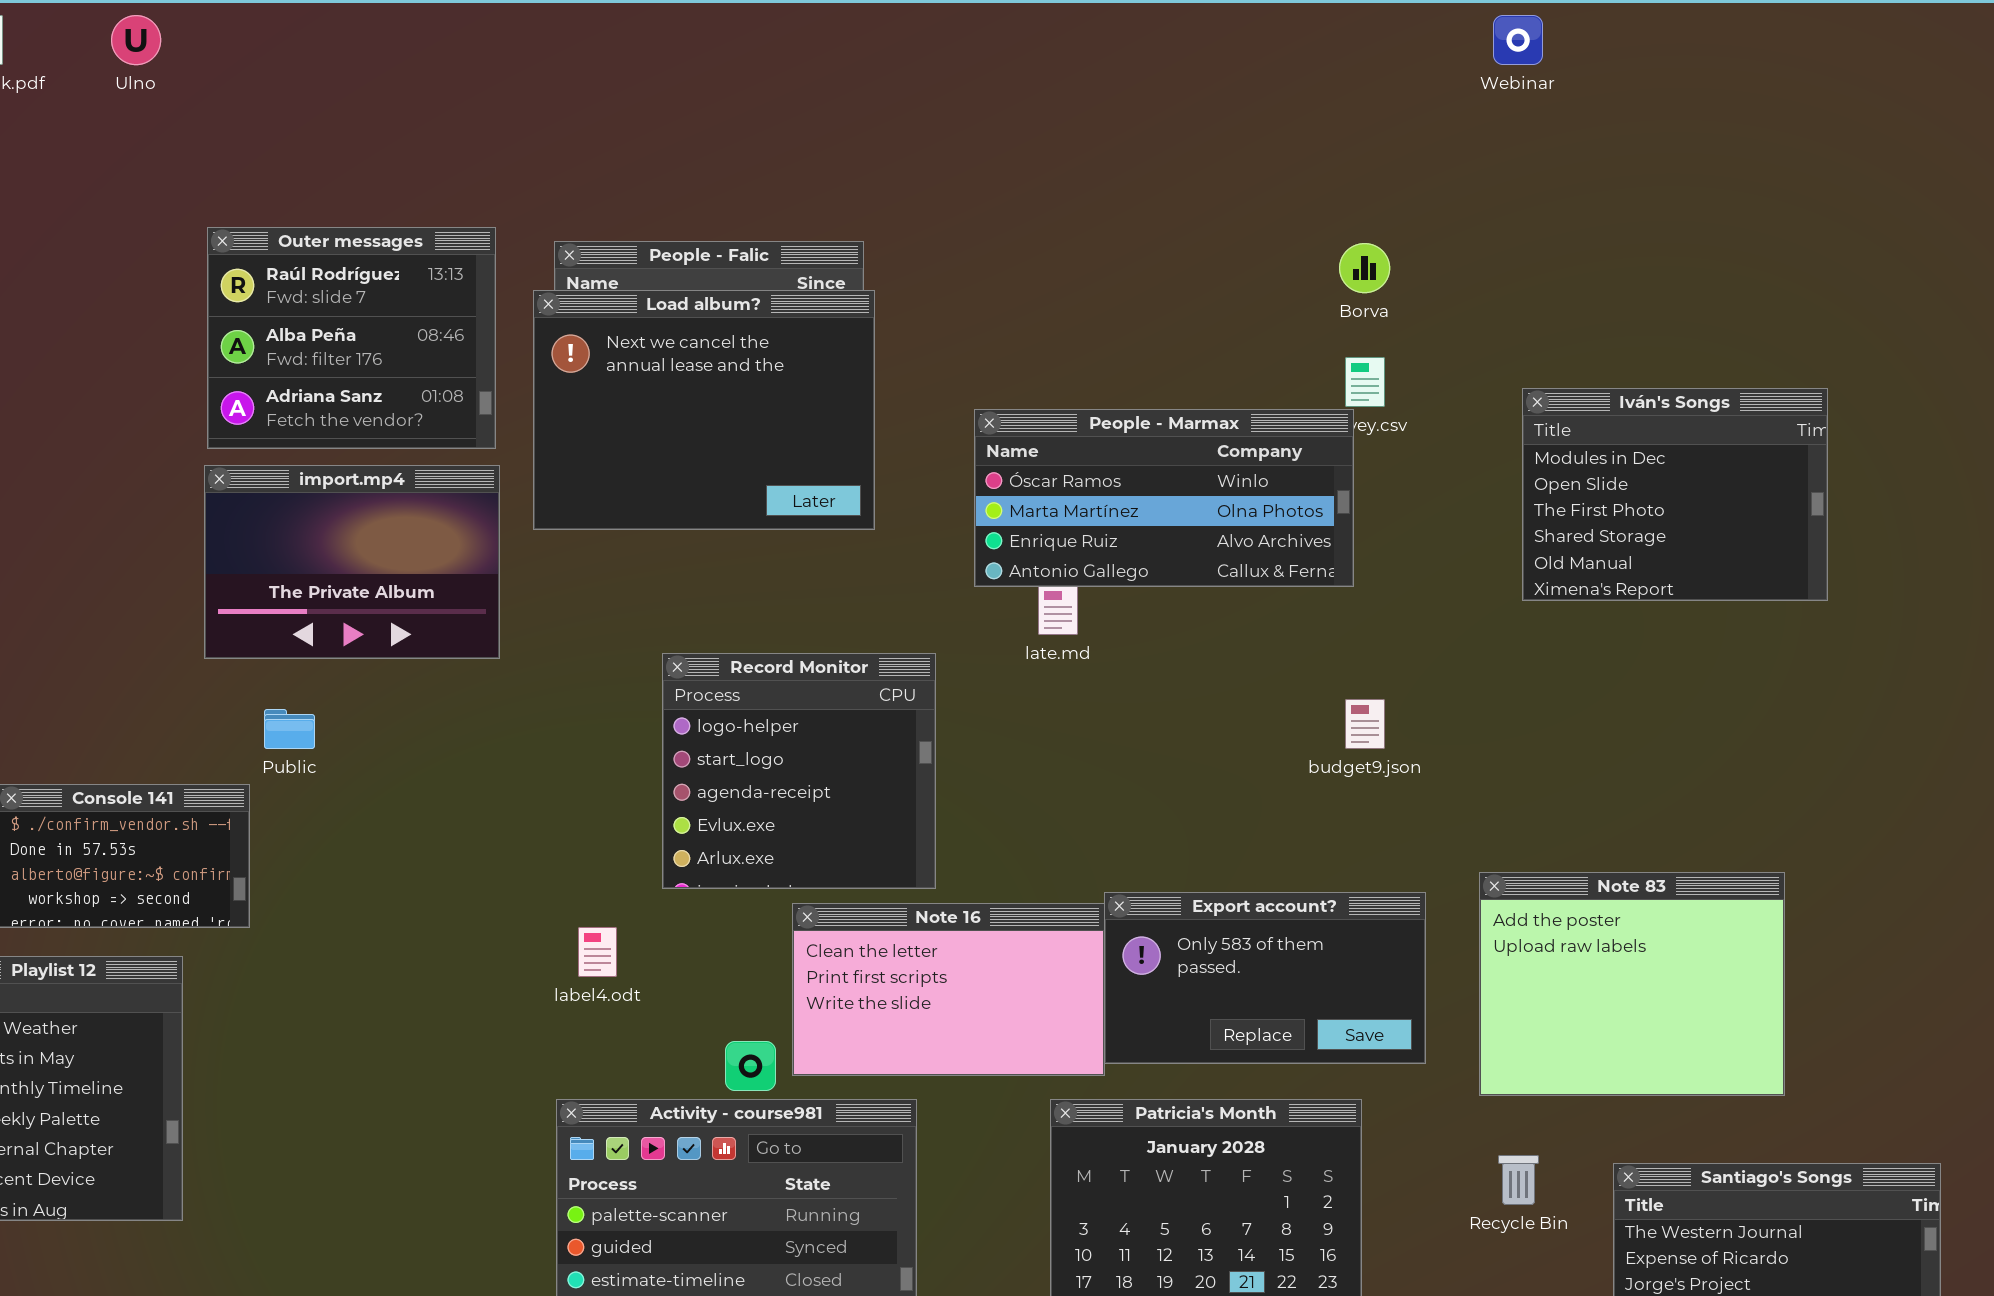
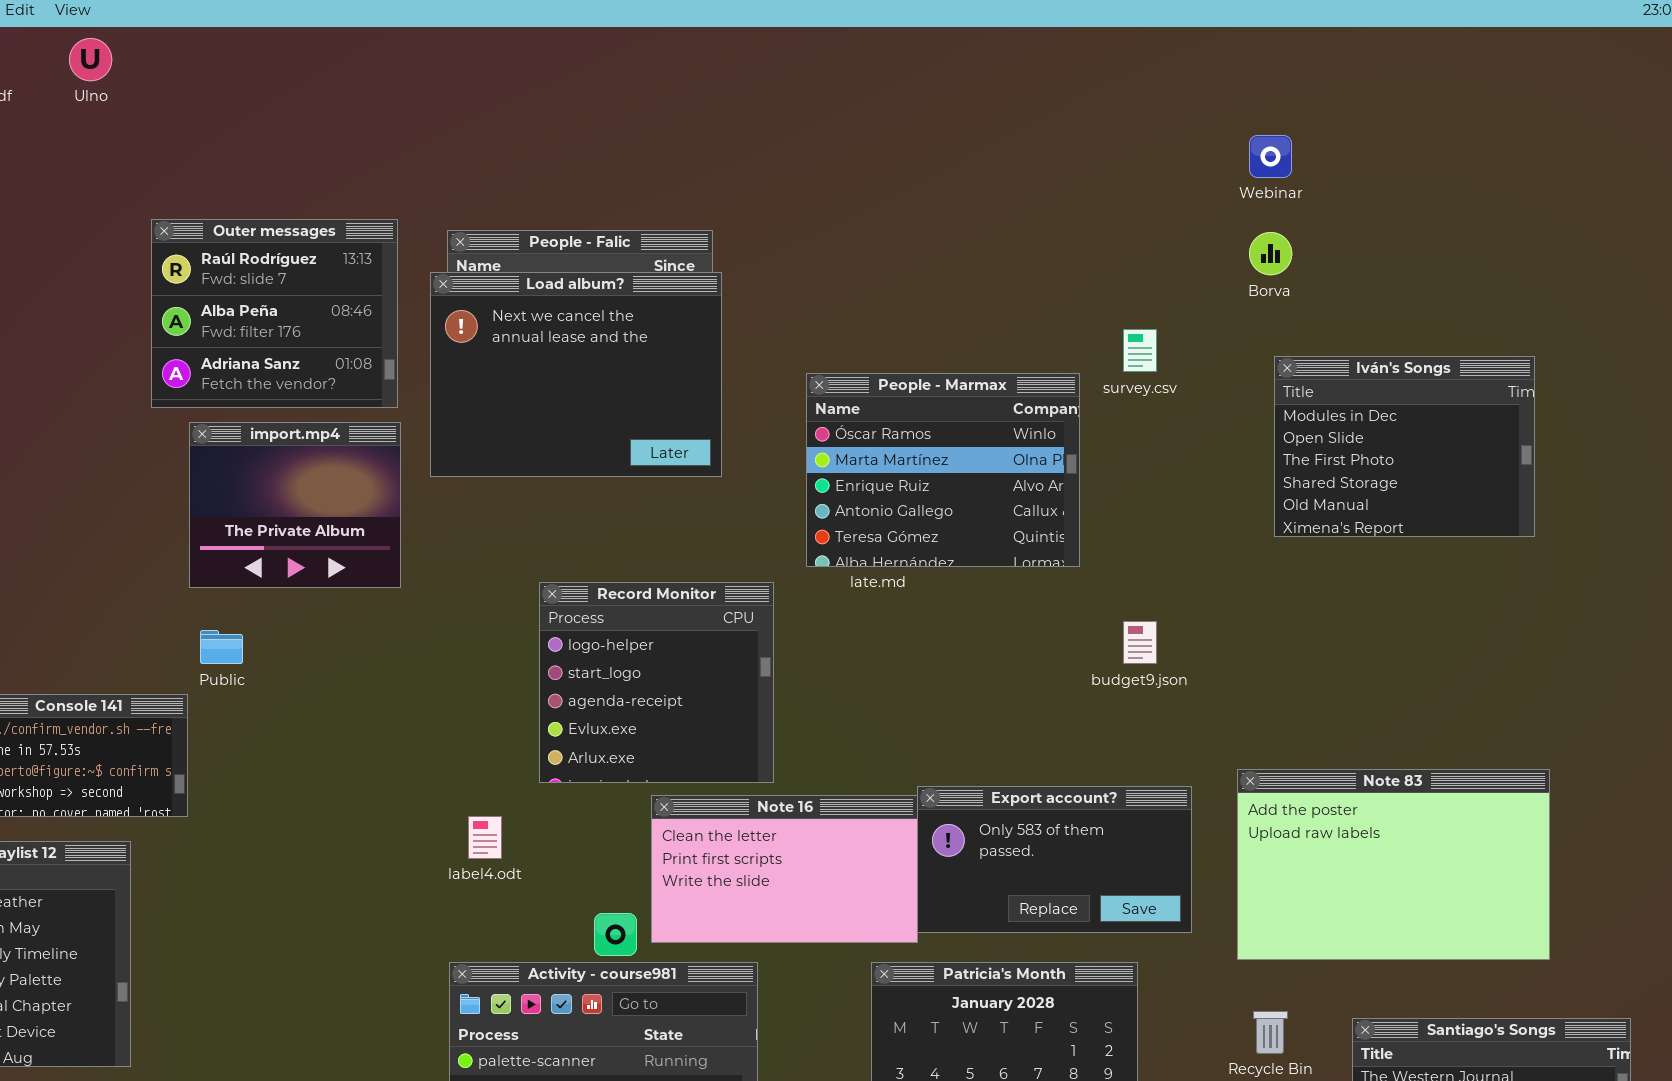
Webinar: [1493,15,1543,65] -> [1249,135,1292,178], moved
Borva: [1339,243,1390,293] -> [1249,232,1292,275], moved
People - Marmax: [974,409,1354,587] -> [806,373,1080,567], resized
import.mp4: [204,465,500,659] -> [189,422,401,588], resized
Note 83: [1479,872,1785,1096] -> [1237,769,1550,960], resized

